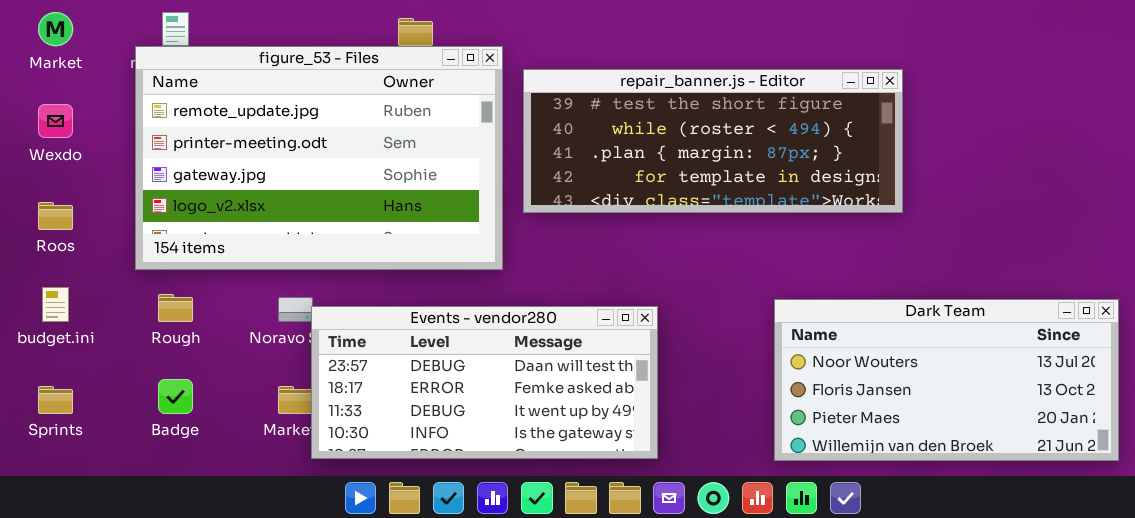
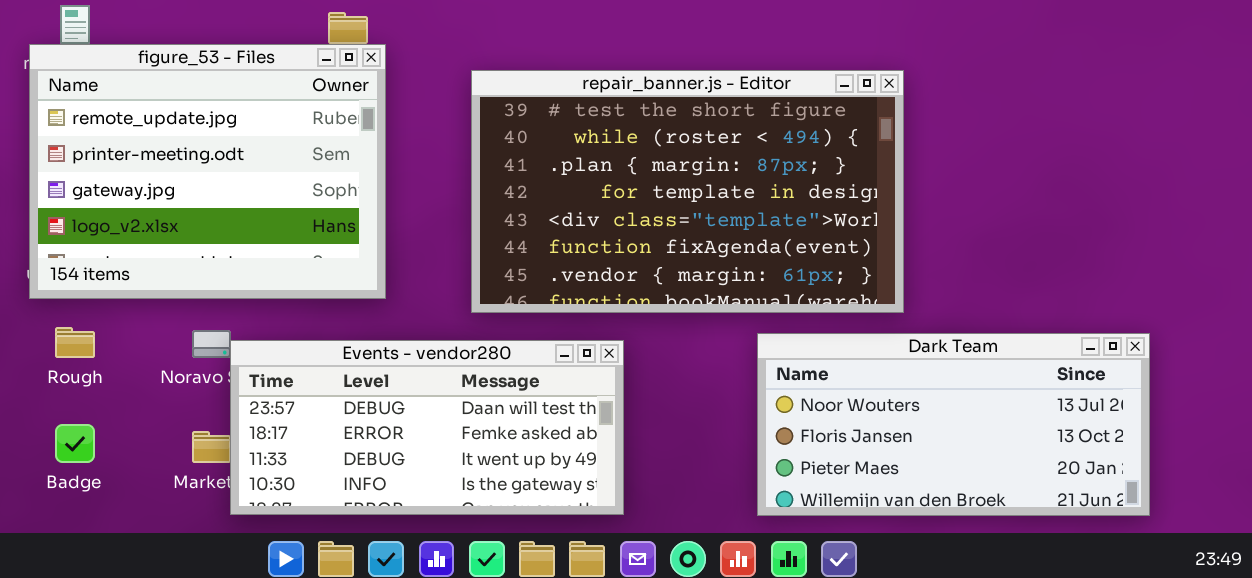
figure_53 - Files: [135,46,503,270] -> [29,44,386,299], resized
repair_banner.js - Editor: [523,69,903,213] -> [471,70,904,313], resized

